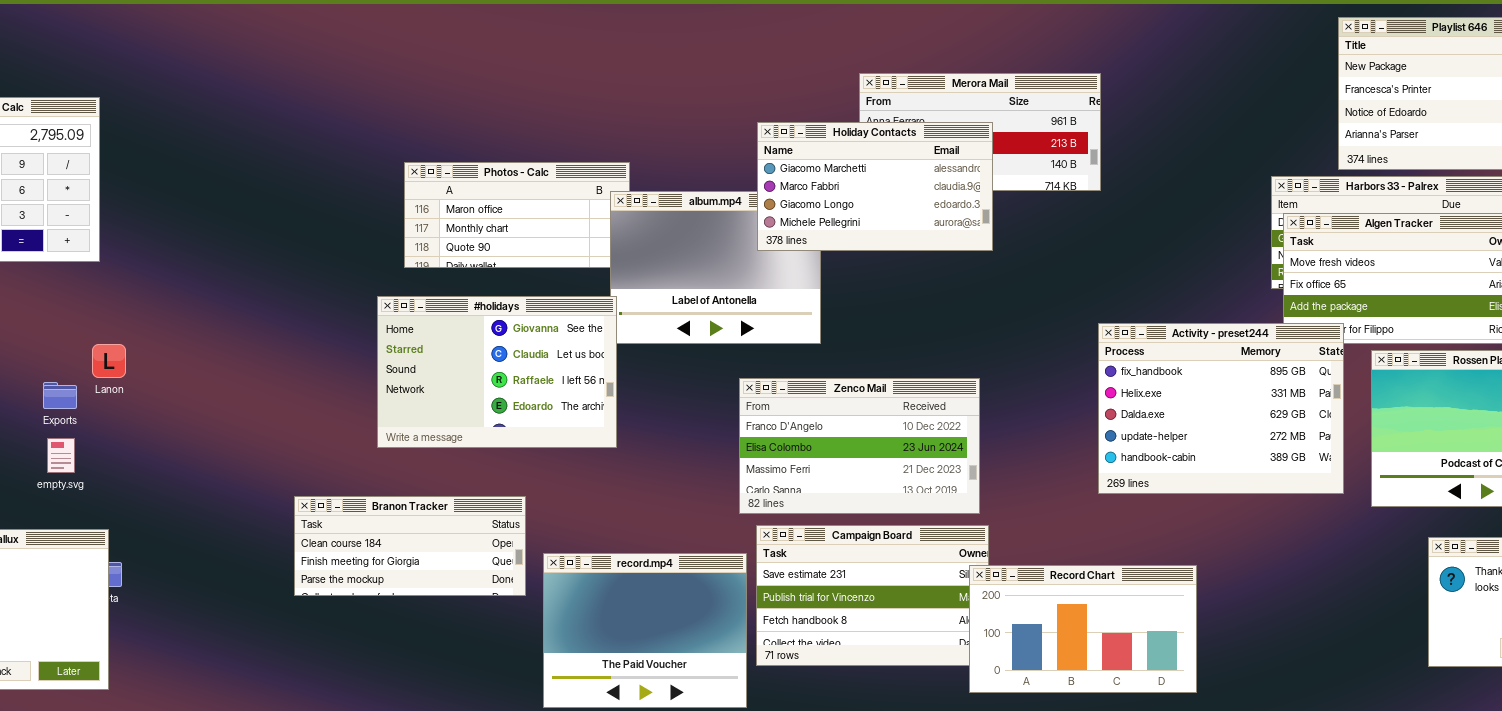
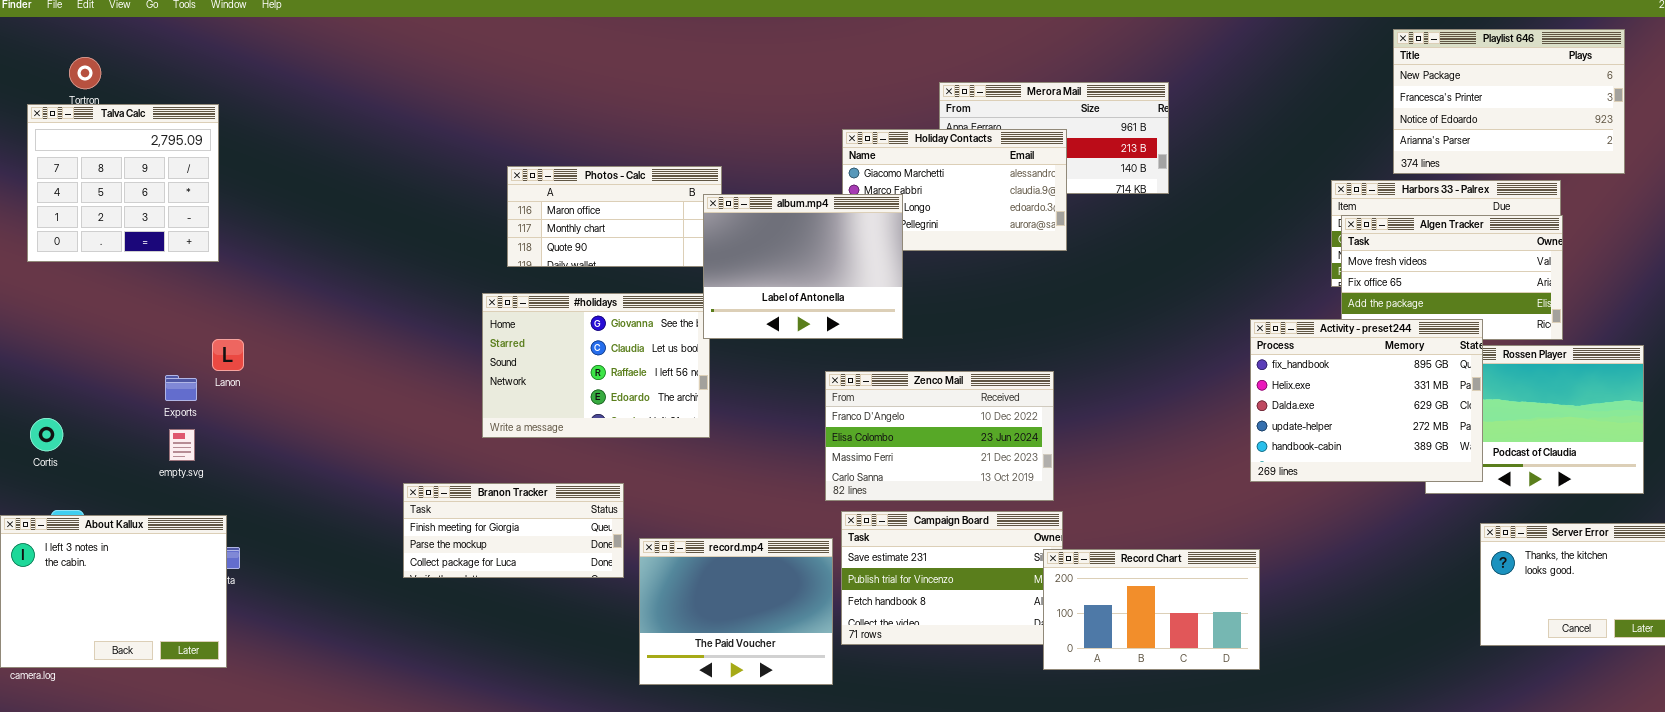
album.mp4: [610,191,821,344] -> [703,194,903,339], raised
Activity - preset244: [1098,323,1344,494] -> [1250,319,1483,482], moved
Branon Tracker: [294,496,526,596] -> [403,483,624,578], scrolled down 1 row

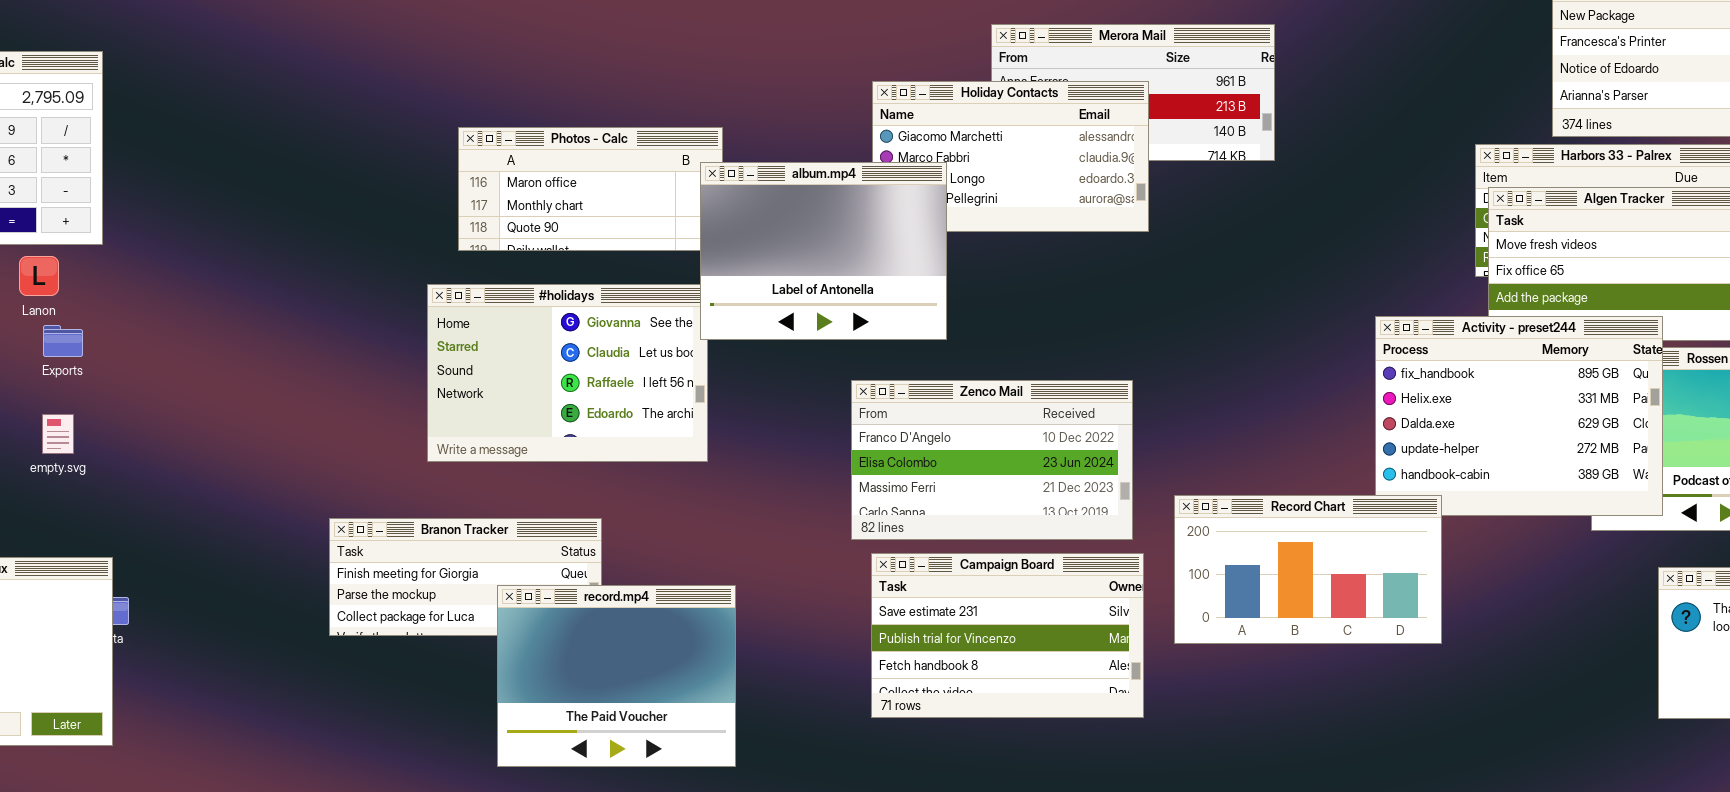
Lanon: [212,339,244,371] -> [19,256,59,296], moved
Exports: [165,375,197,401] -> [43,325,83,357], moved
empty.svg: [169,429,195,461] -> [42,414,74,454], moved
record.mp4: [639,538,833,685] -> [497,585,736,767], moved
Record Chart: [1043,549,1260,670] -> [1174,495,1442,644], moved

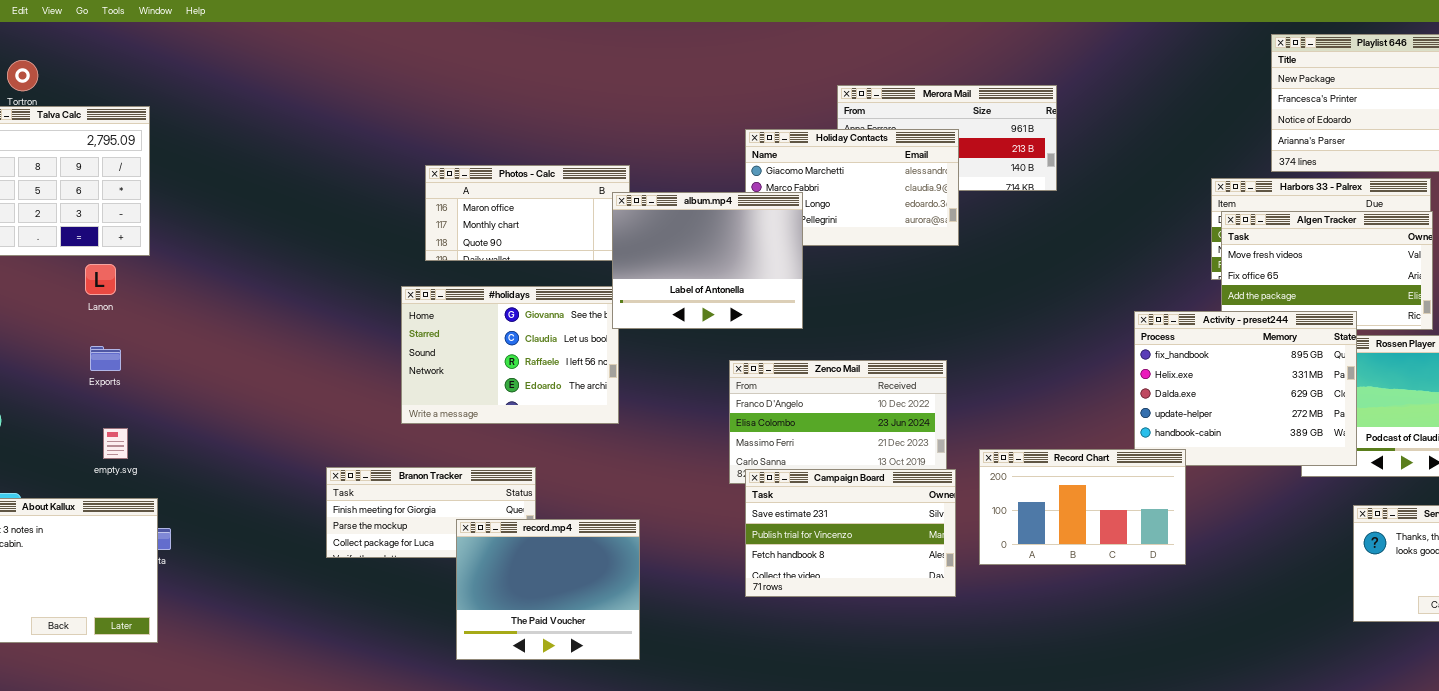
Exports: [43,325,83,357] -> [90,346,121,371], moved
empty.svg: [42,414,74,454] -> [103,428,128,459], moved
Campaign Board: [871,553,1144,718] -> [745,469,956,597], moved

